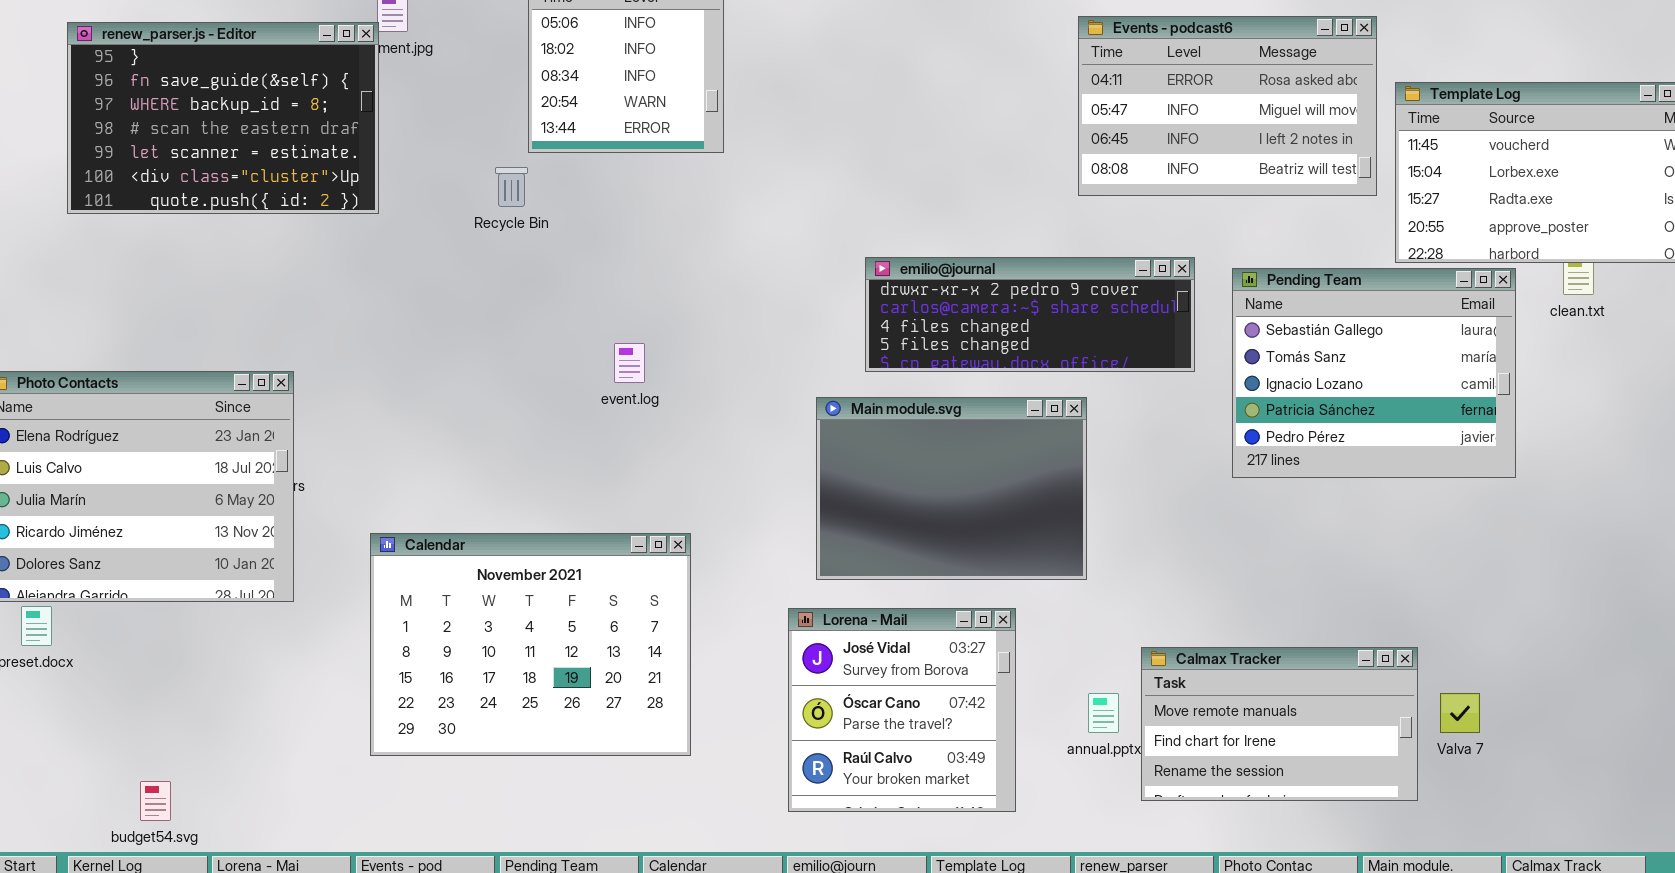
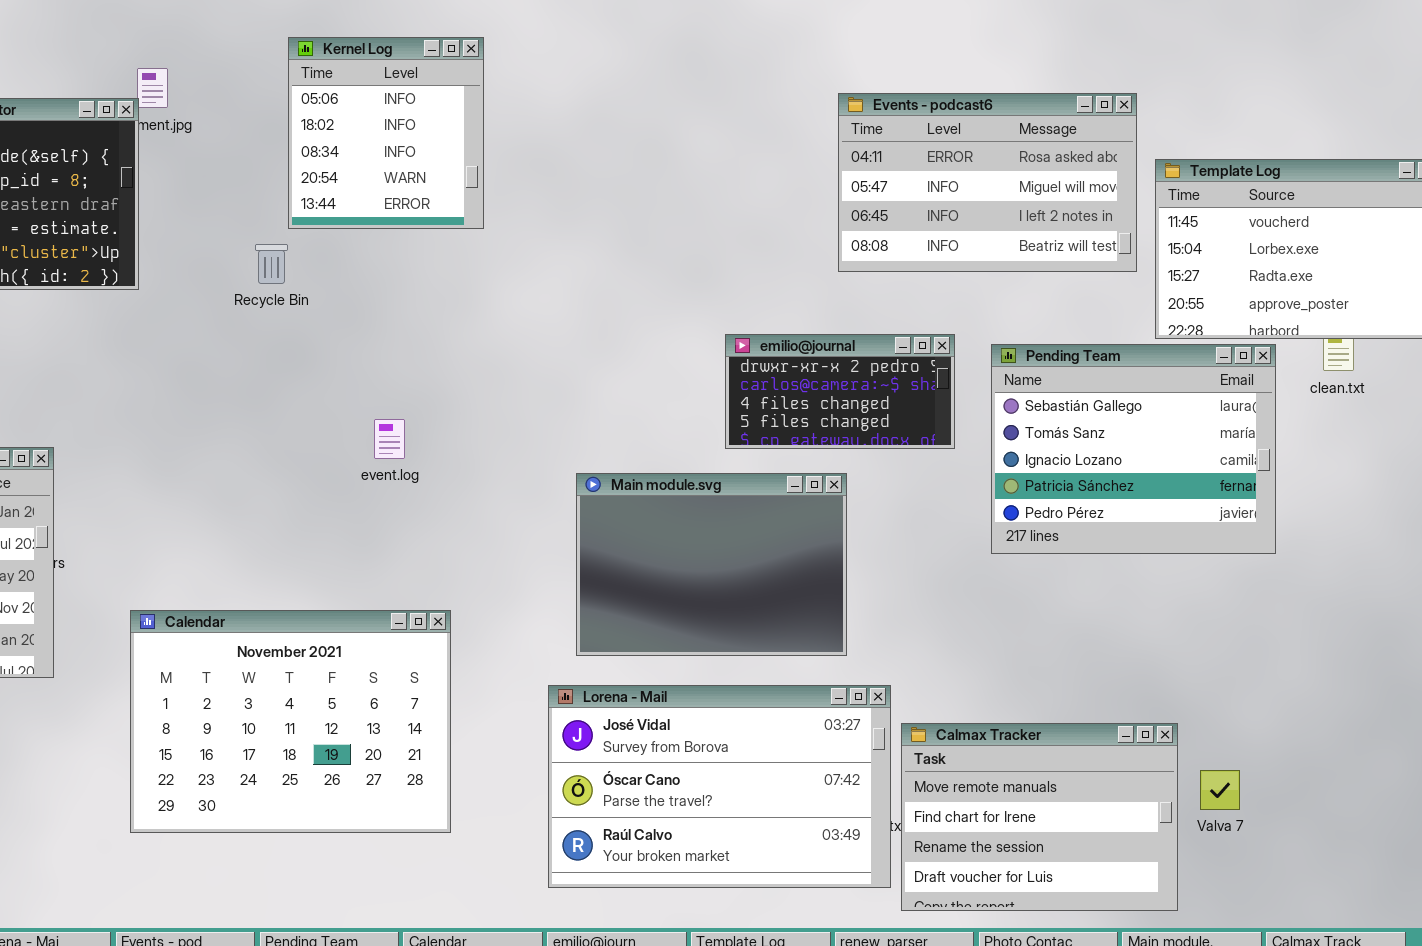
emilio@journal: [865,257,1195,372] -> [725,334,955,449], resized
Lorena - Mail: [788,608,1016,812] -> [548,685,891,888], resized
Calmax Tracker: [1141,647,1418,801] -> [901,723,1178,911], resized

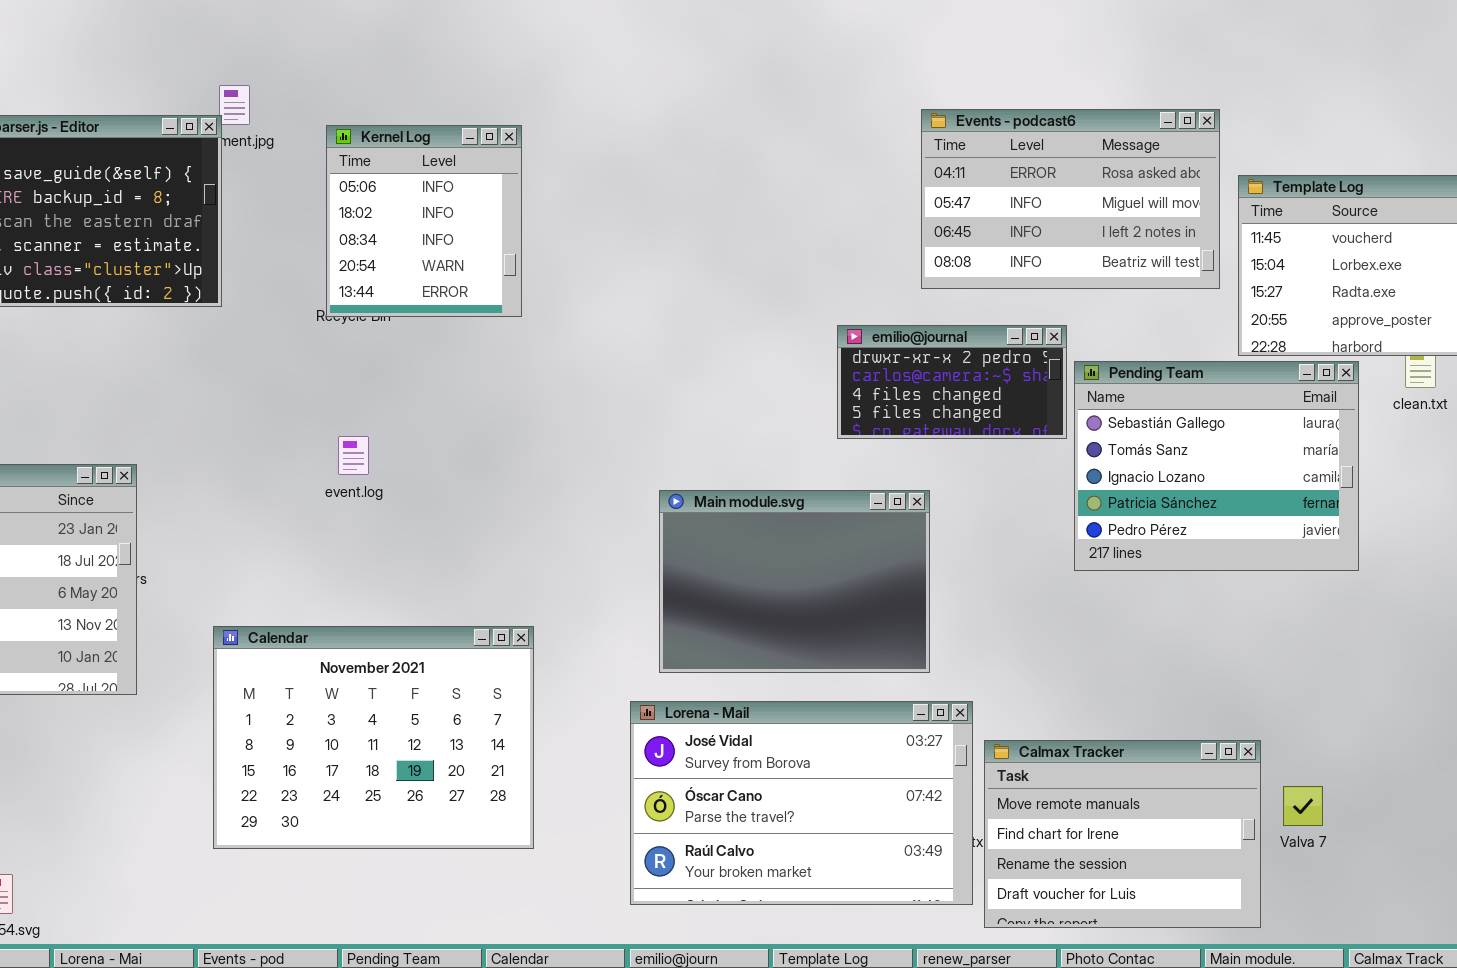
Kernel Log: [288,37,484,229] -> [326,125,522,317], moved
emilio@journal: [725,334,955,449] -> [837,325,1067,439], moved
event.log: [374,419,405,459] -> [338,436,369,475], moved

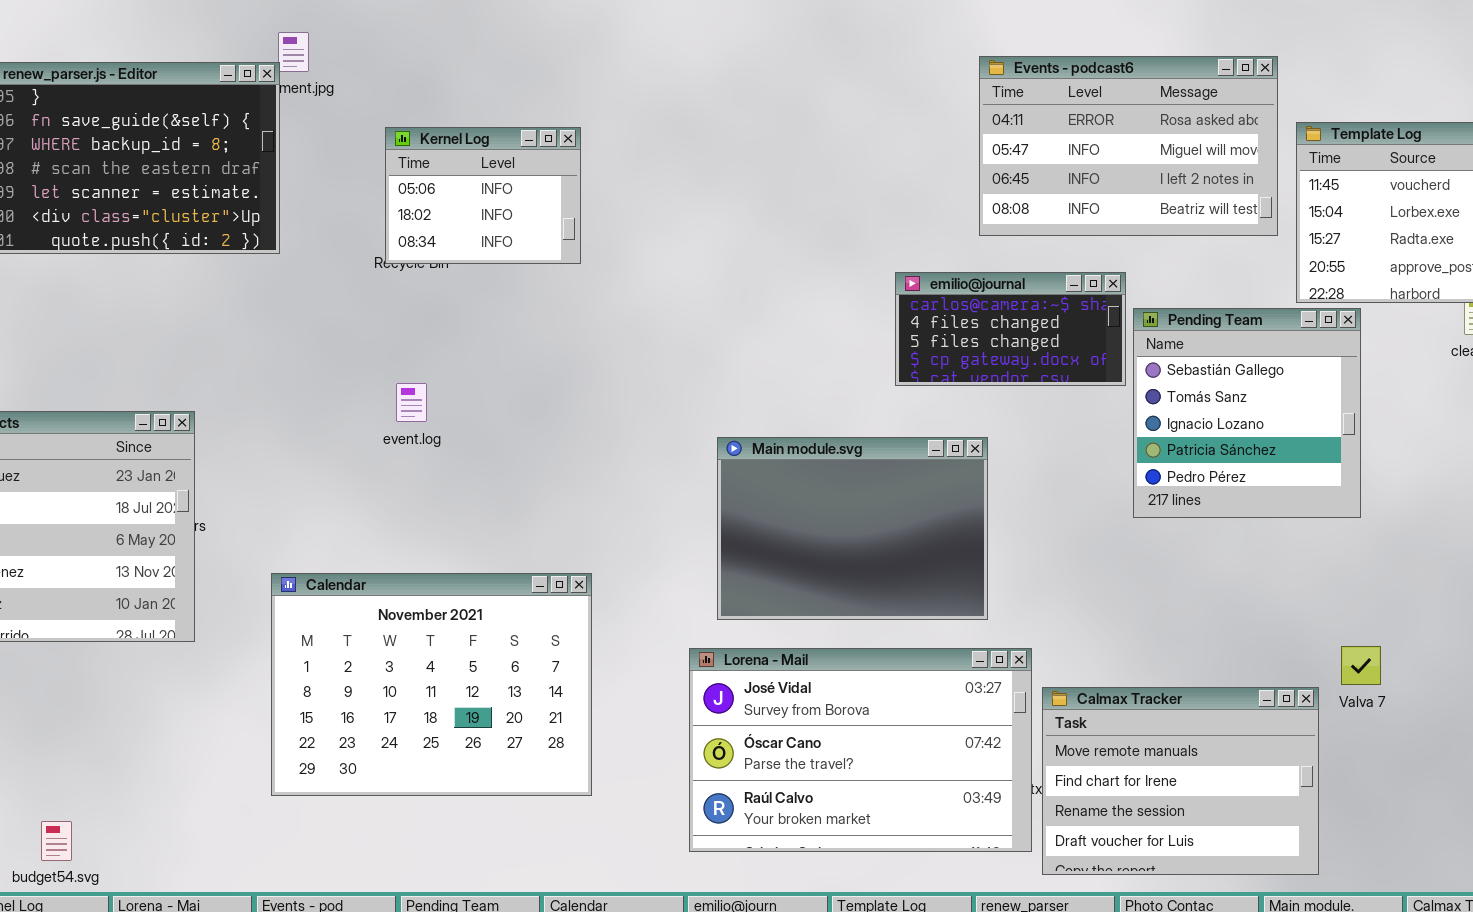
Kernel Log: [326,125,522,317] -> [385,127,581,264], resized
emilio@journal: [837,325,1067,439] -> [895,272,1126,386], scrolled down 1 row
Pending Team: [1074,361,1359,571] -> [1133,308,1361,518], resized
Valva 7: [1283,786,1323,826] -> [1341,646,1381,685], moved

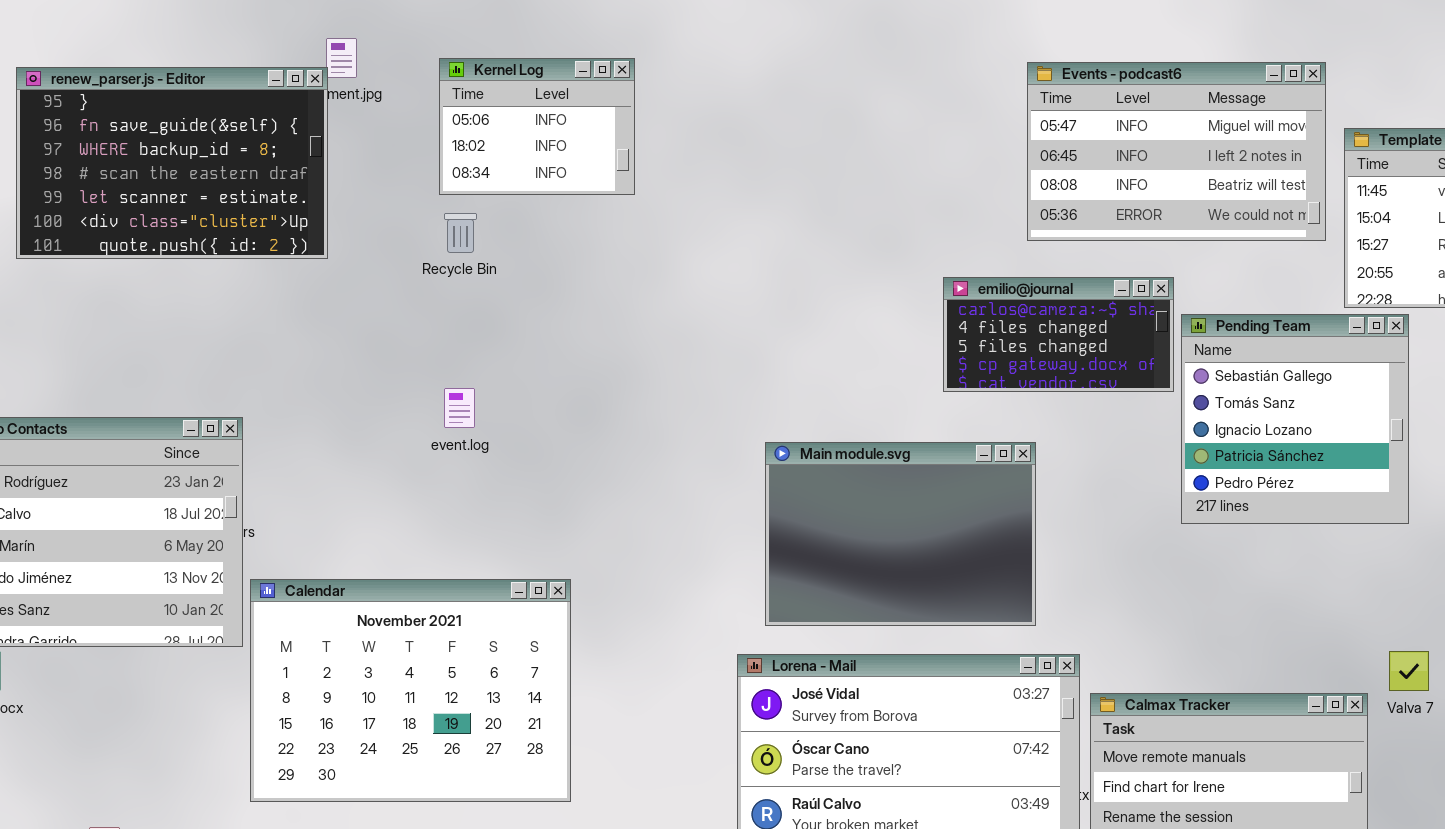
Events - podcast6: [979,56,1278,236] -> [1027,62,1326,241], scrolled down 1 row
Kernel Log: [385,127,581,264] -> [439,58,635,195], moved
Calendar: [271,573,592,796] -> [250,579,571,802], moved

